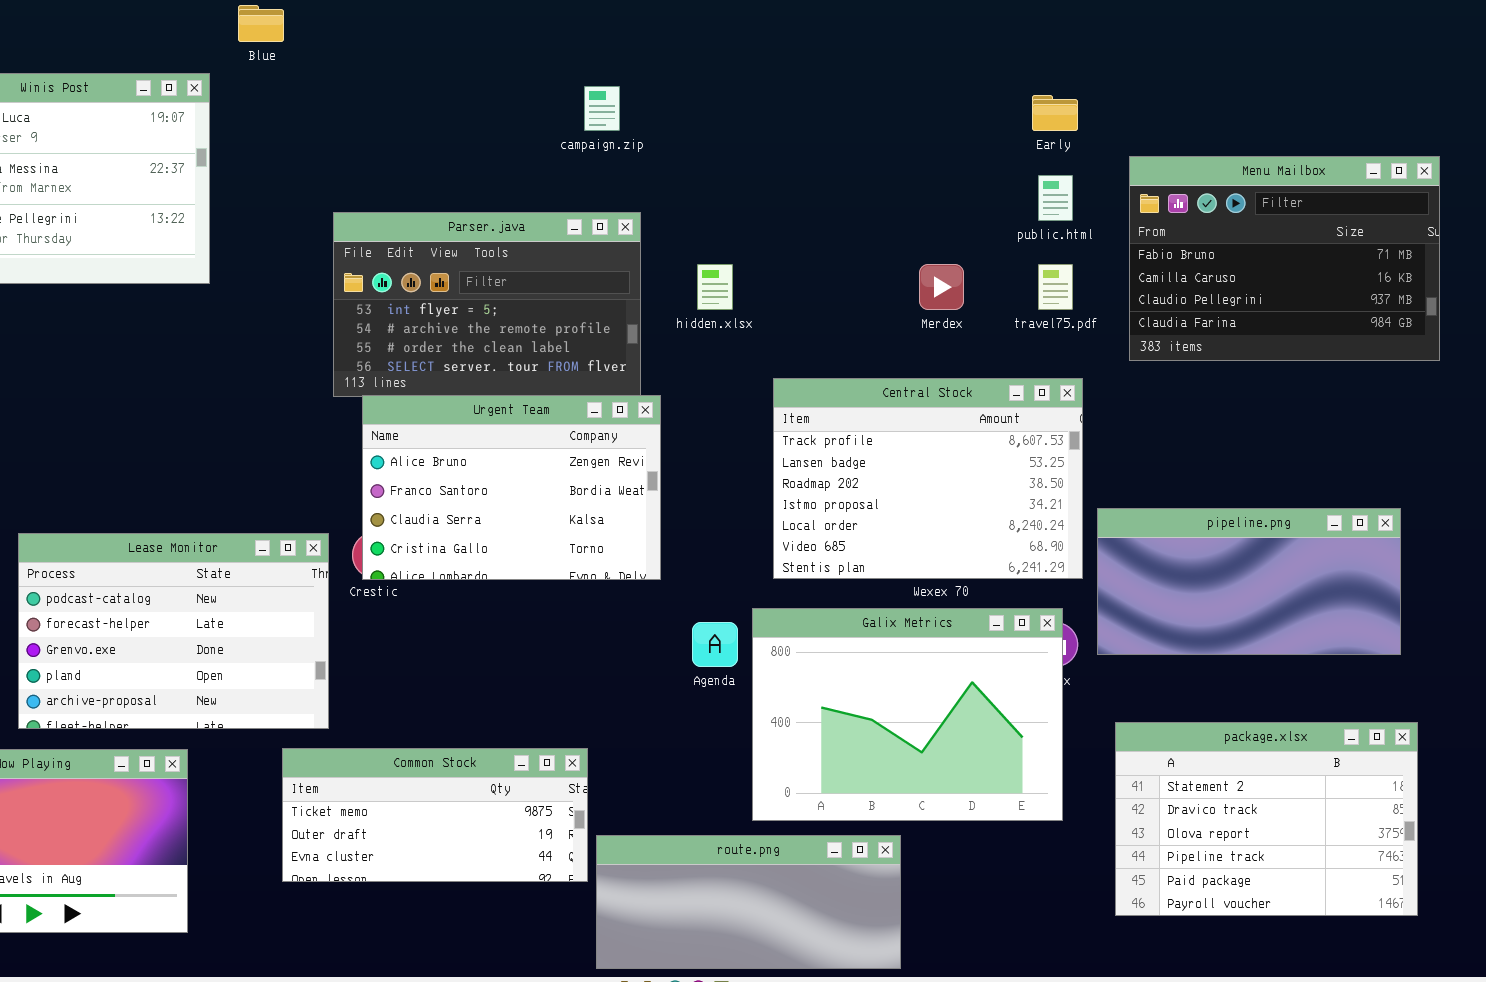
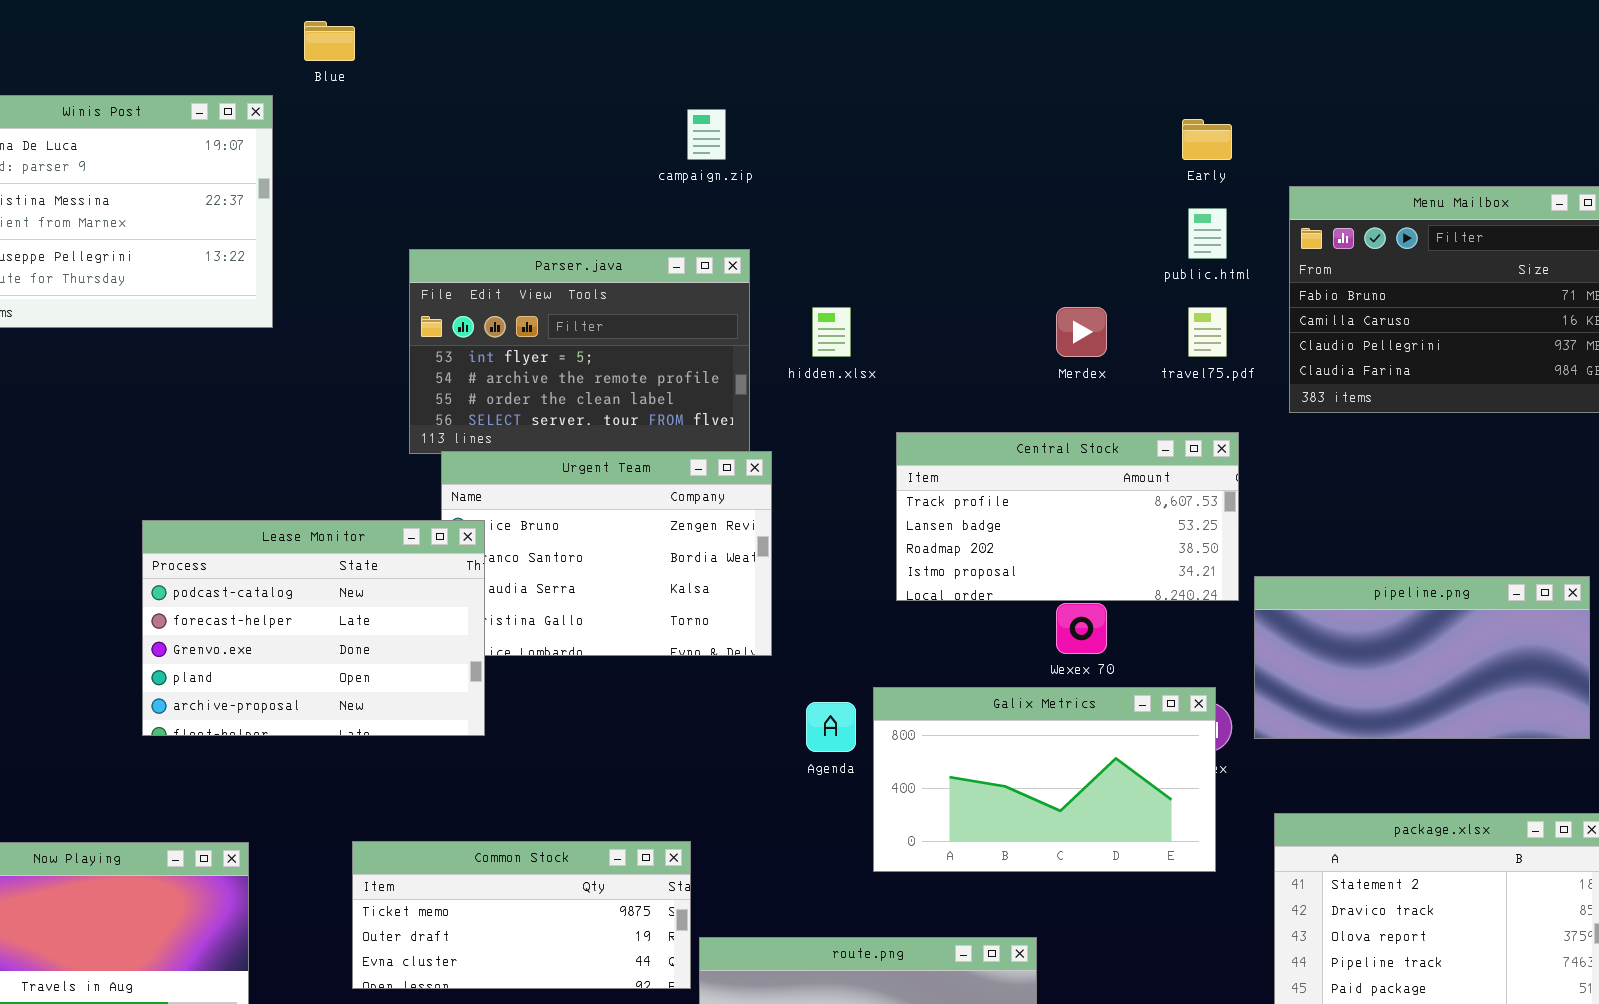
Central Stock: [773,378,1083,579] -> [896,432,1239,601], resized
Lease Monitor: [18,533,329,729] -> [142,520,485,736], moved
Galix Metrics: [752,608,1063,821] -> [873,687,1216,872], resized

